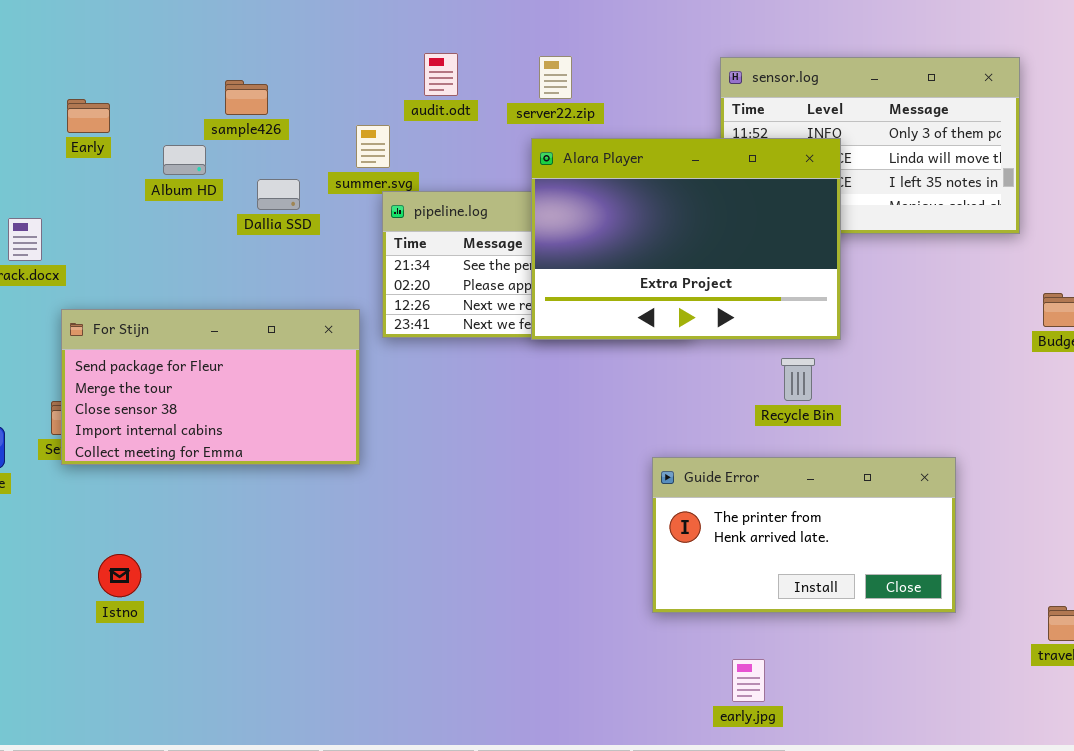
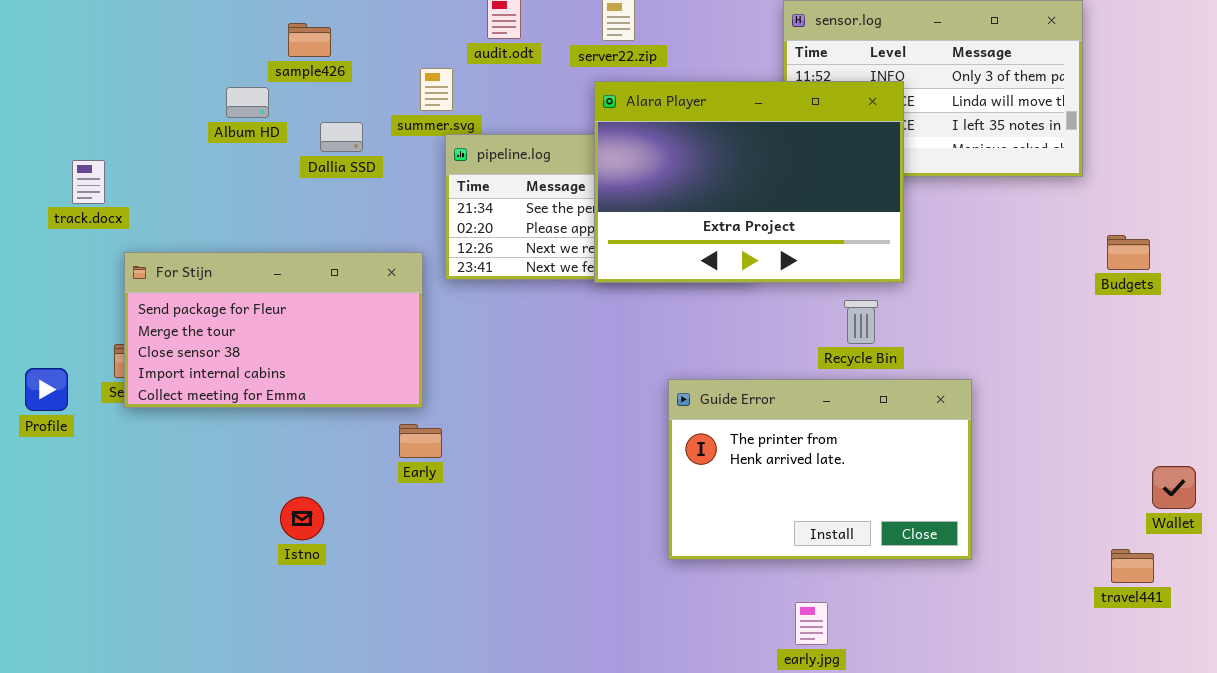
Early: [67,99,110,133] -> [399,424,442,458], moved
Guide Error: [652,457,956,613] -> [668,379,972,560], moved, resized
Istno: [98,554,141,597] -> [280,497,324,540], moved

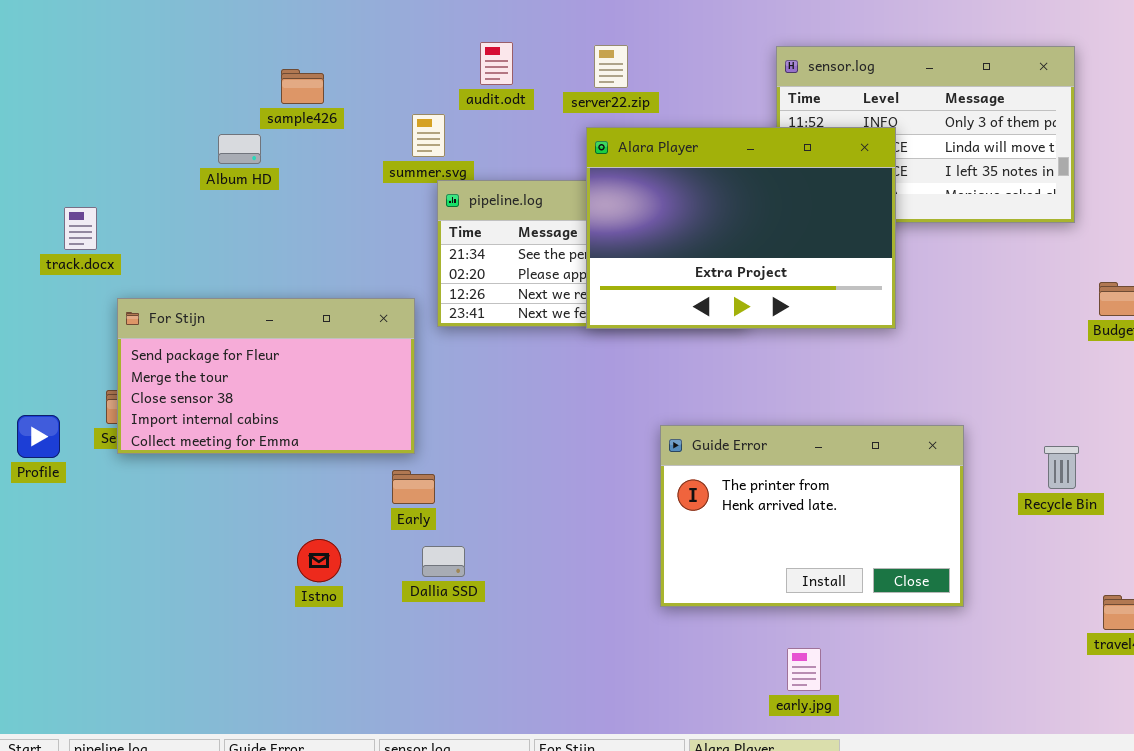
Dallia SSD: [320,122,363,152] -> [422,546,465,577], moved
Recycle Bin: [844,300,878,344] -> [1044,446,1079,489], moved
Istno: [280,497,324,540] -> [297,539,341,582], moved

